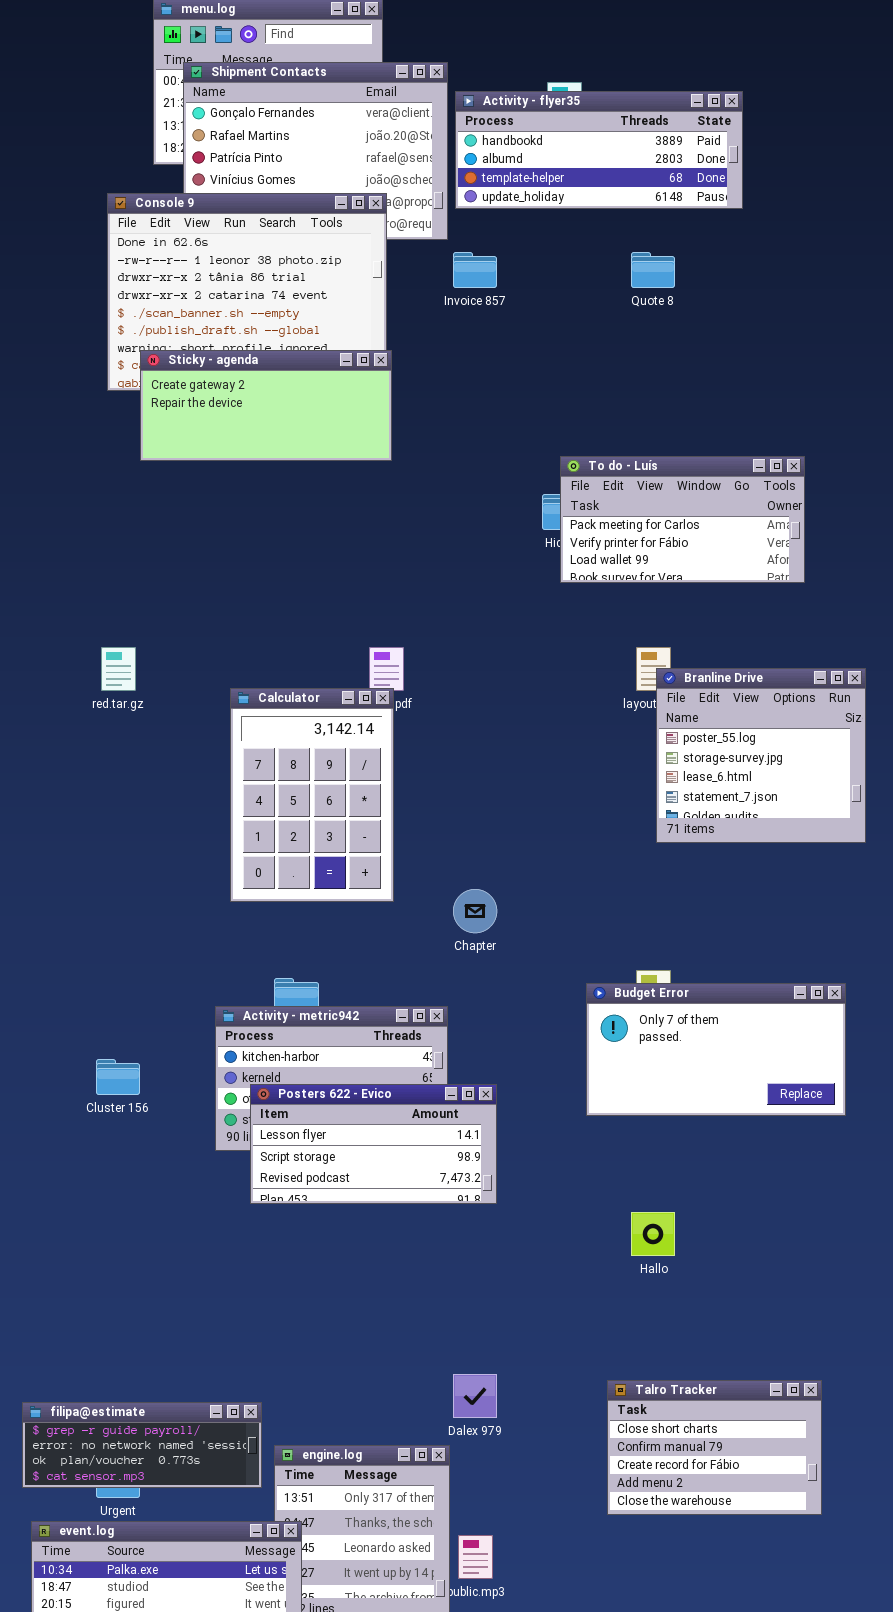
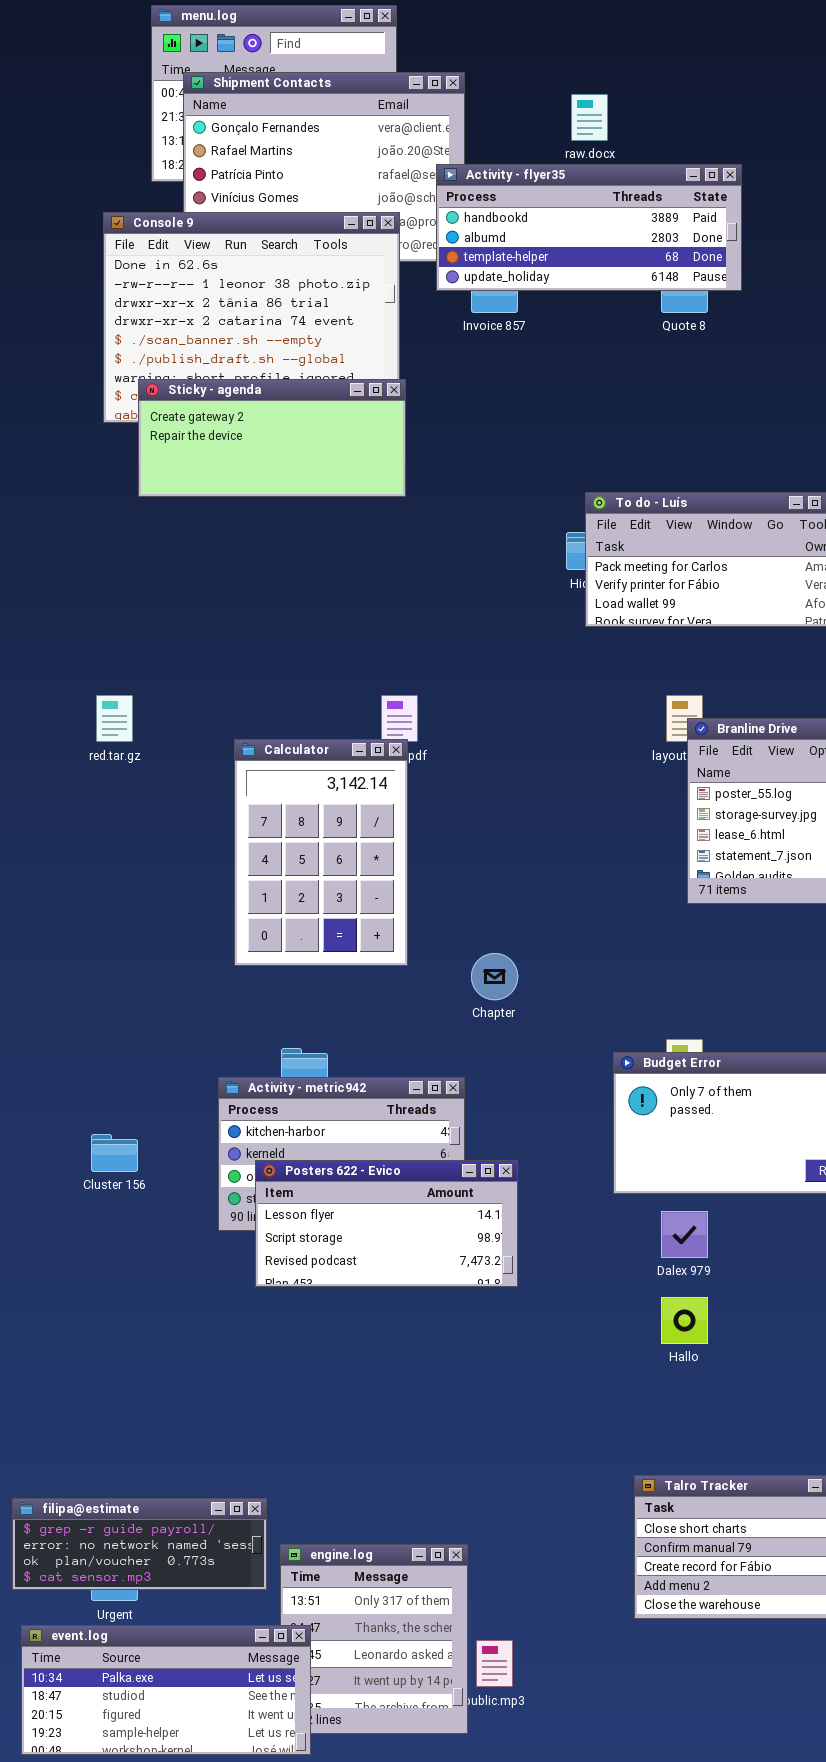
Activity - flyer35: [455,91,743,209] -> [436,164,742,291], moved
Dalex 979: [453,1374,497,1418] -> [661,1211,708,1258], moved

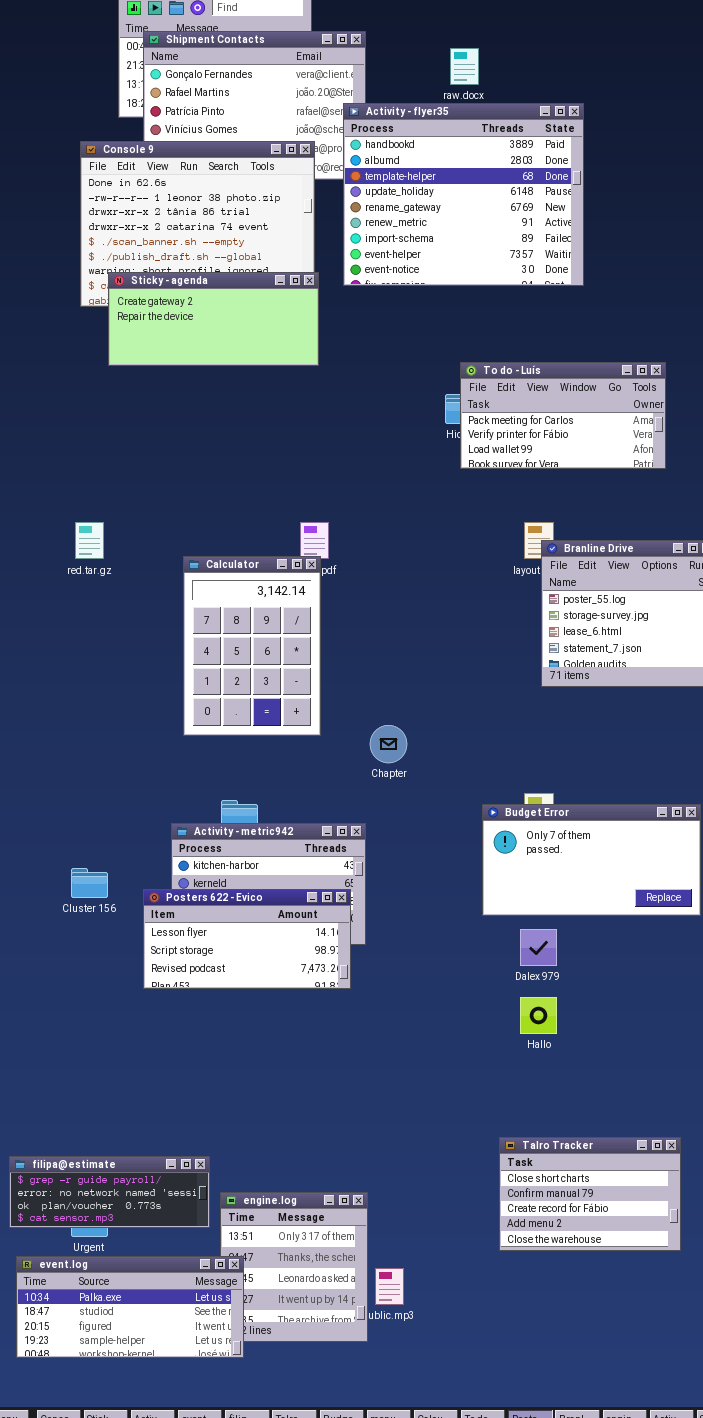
Activity - flyer35: [436,164,742,291] -> [343,103,584,286], resized
Posters 622 - Evico: [255,1160,518,1287] -> [143,889,351,989], moved

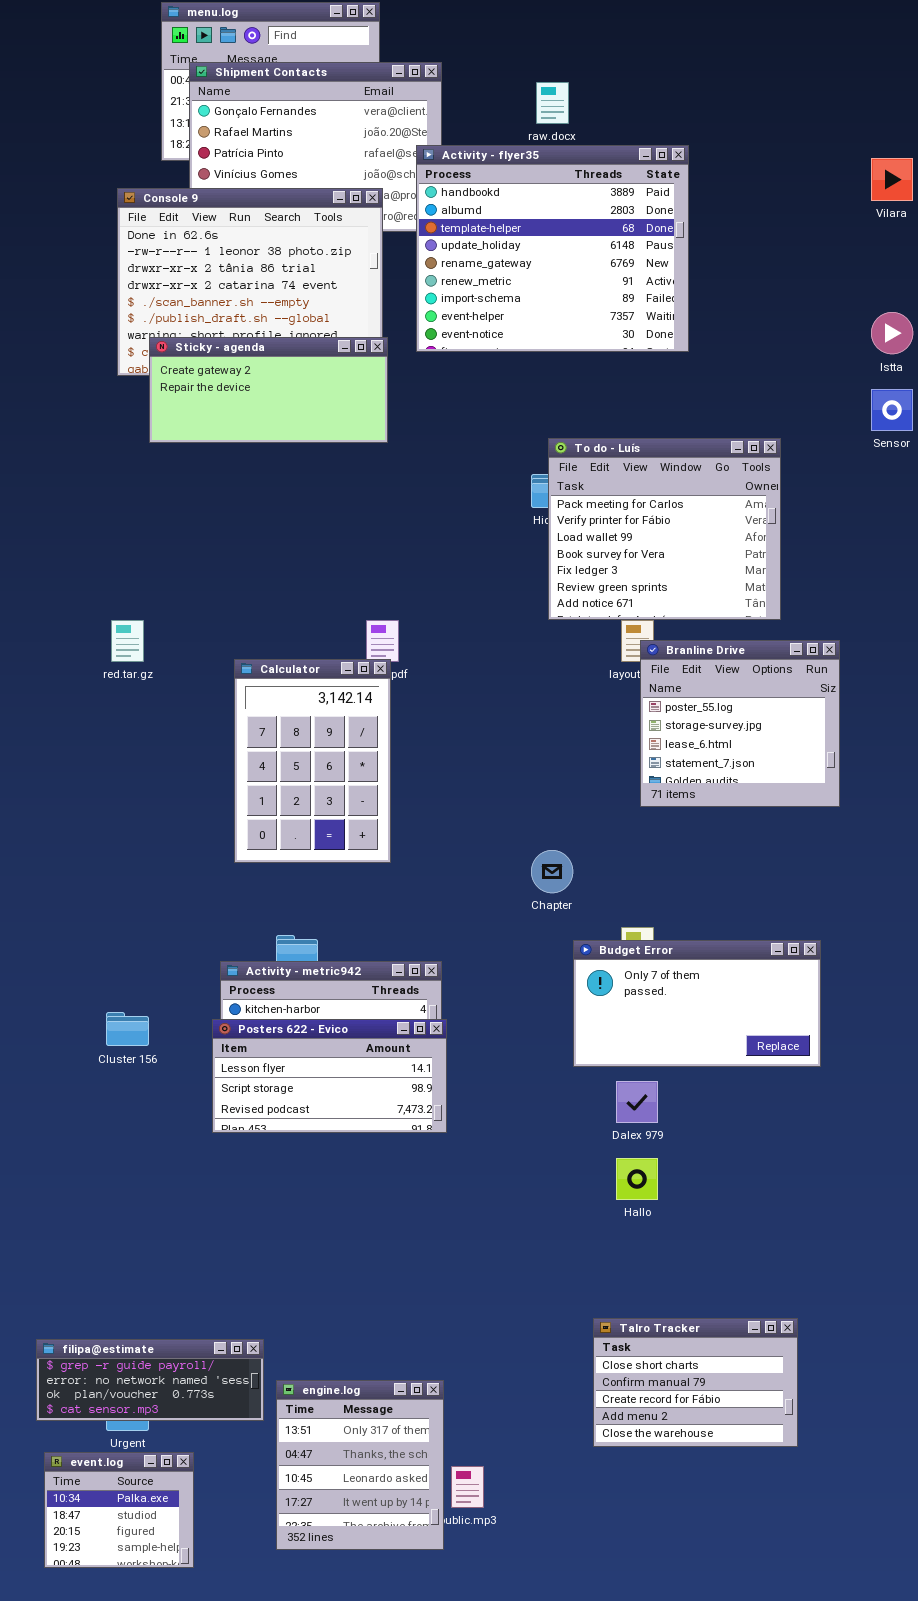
To do - Luís: [460,362,666,469] -> [548,438,781,620], resized
Chapter: [370,725,407,763] -> [531,850,573,893], moved
Posters 622 - Evico: [143,889,351,989] -> [212,1019,447,1133], moved
event.log: [16,1256,244,1358] -> [44,1452,194,1568], resized

